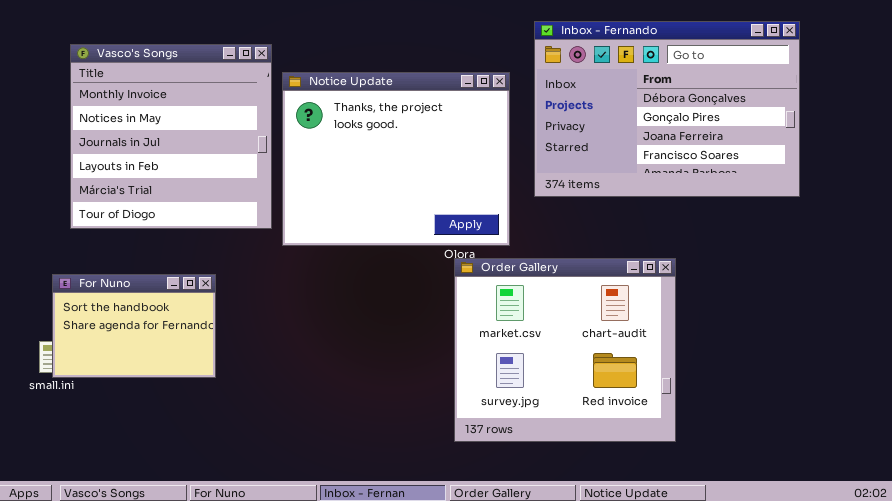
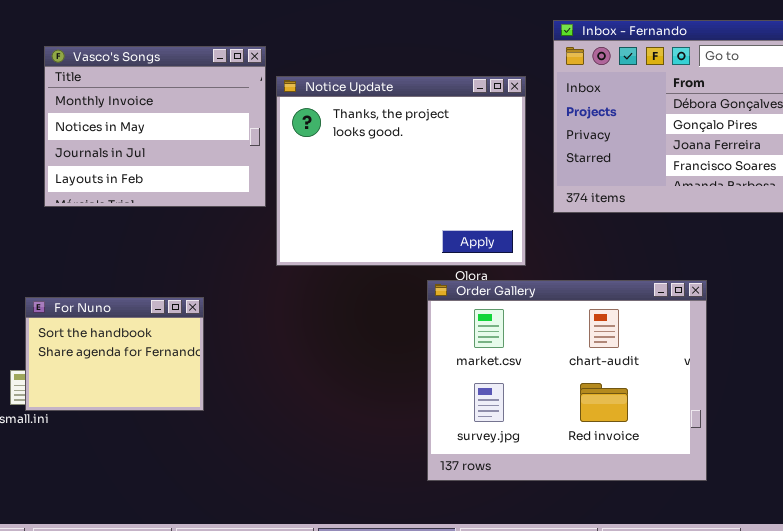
Vasco's Songs: [70,44,272,229] -> [44,46,266,207], resized
Order Gallery: [454,258,676,442] -> [427,280,707,481], resized

